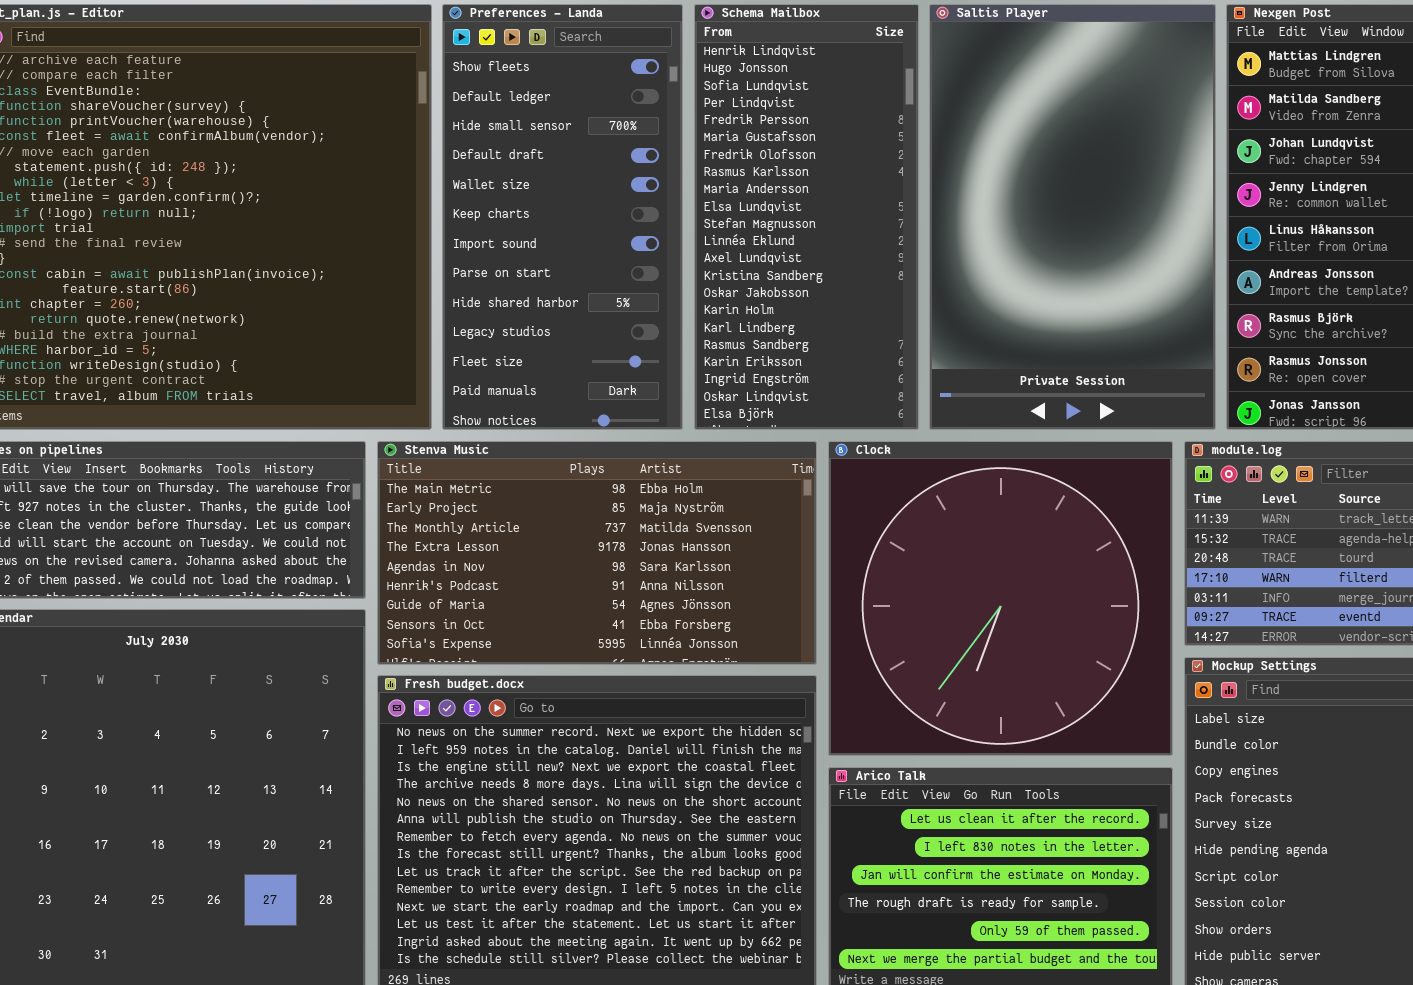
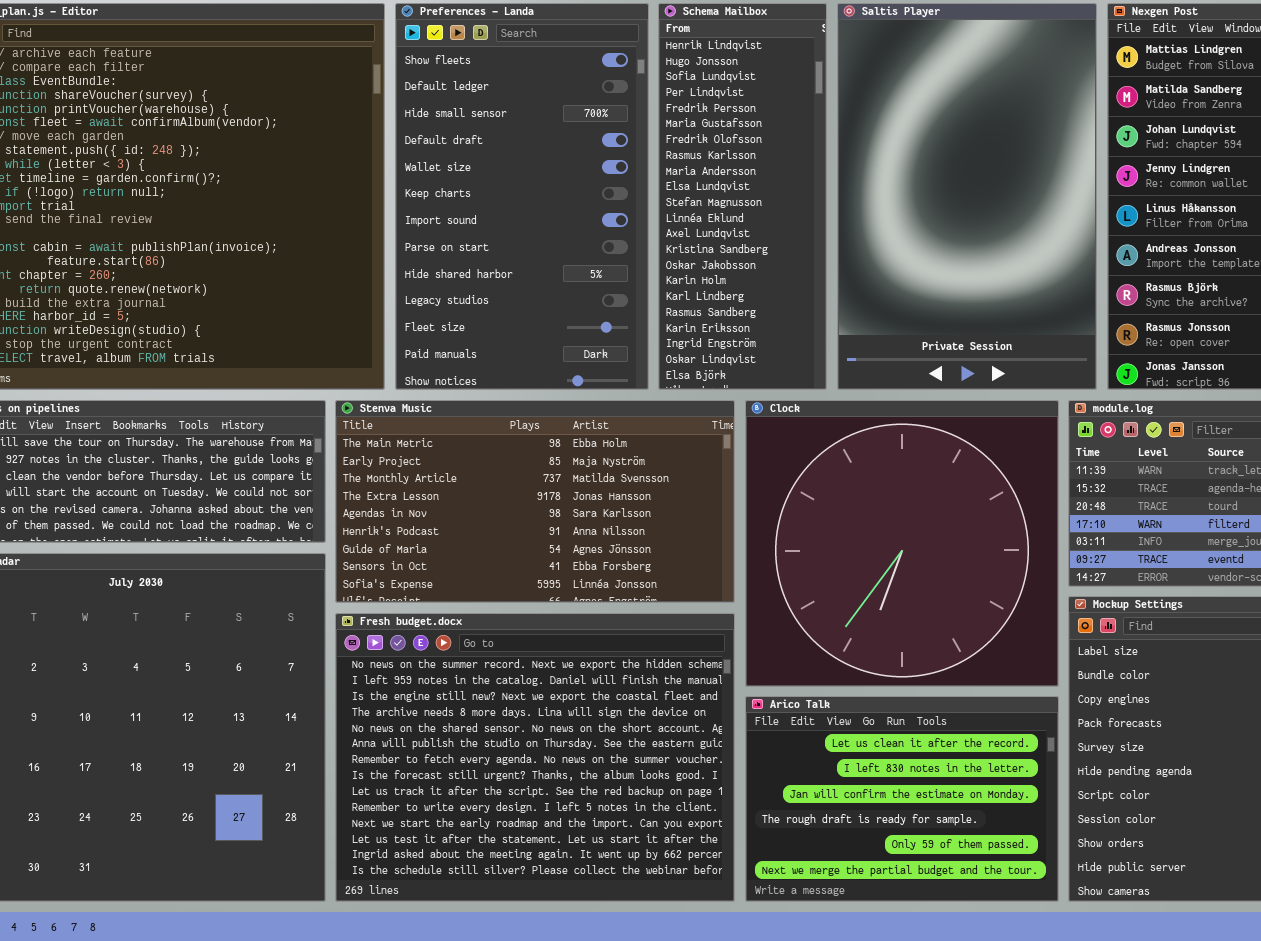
Preferences - Landa: [442,4,683,430] -> [395,3,649,390], resized
Schema Mailbox: [694,4,919,430] -> [658,3,827,390], resized

